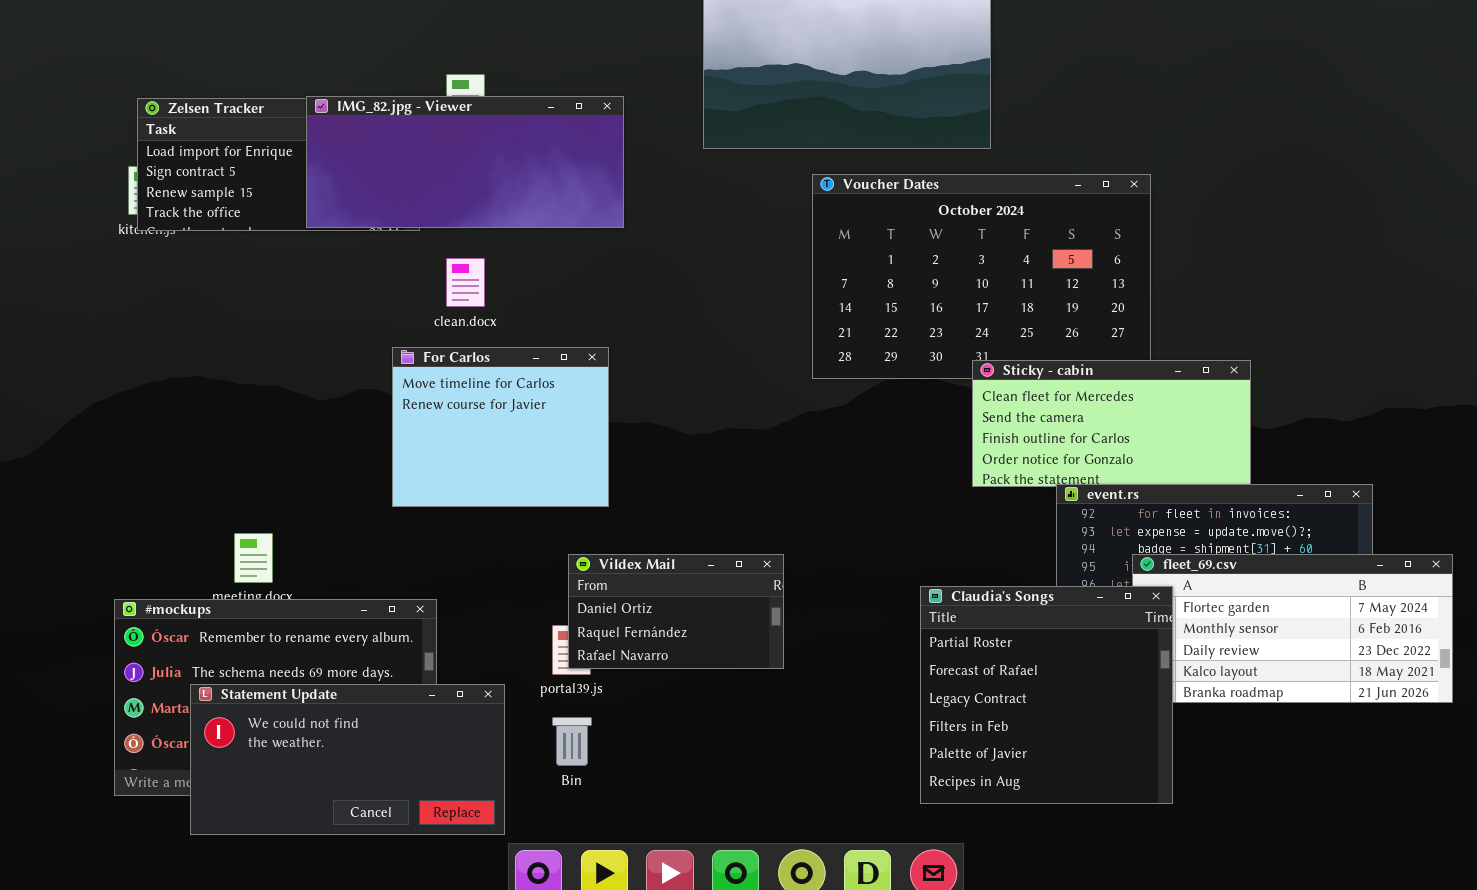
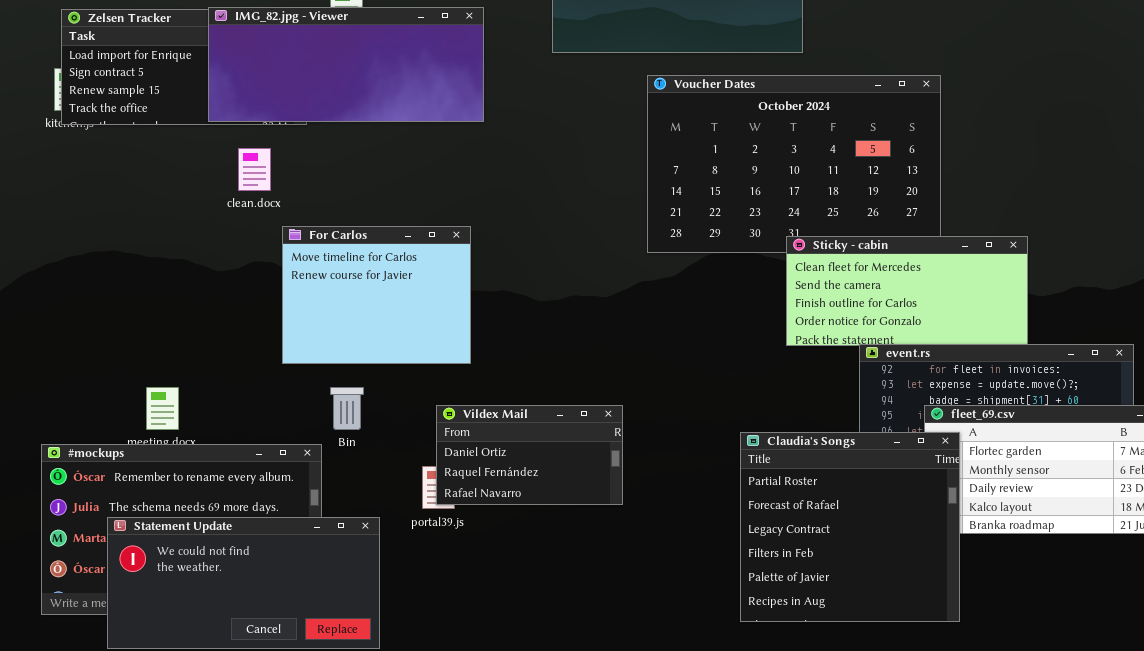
clean.docx: [446,258,485,307] -> [238,148,271,191], moved
Bin: [552,717,592,766] -> [330,387,364,430], moved

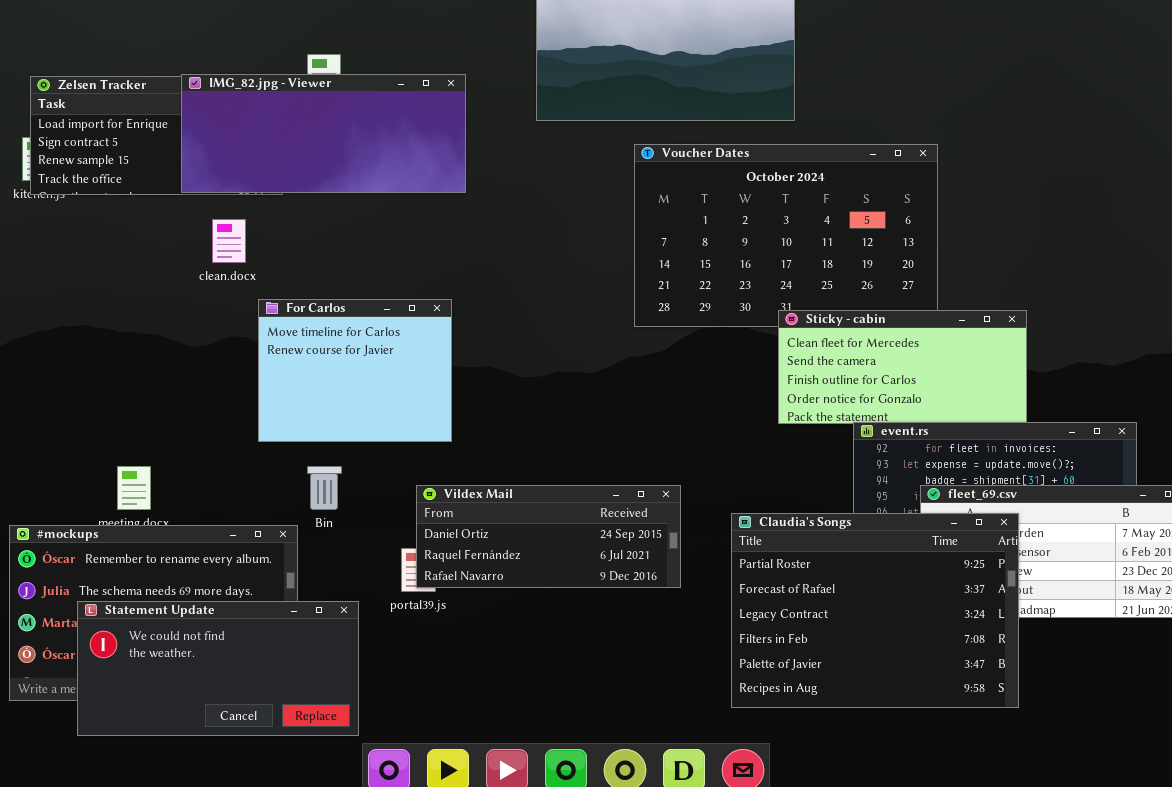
Vildex Mail: [436,405,623,505] -> [416,485,681,588], resized
Claudia's Songs: [740,432,960,622] -> [731,513,1019,708], resized

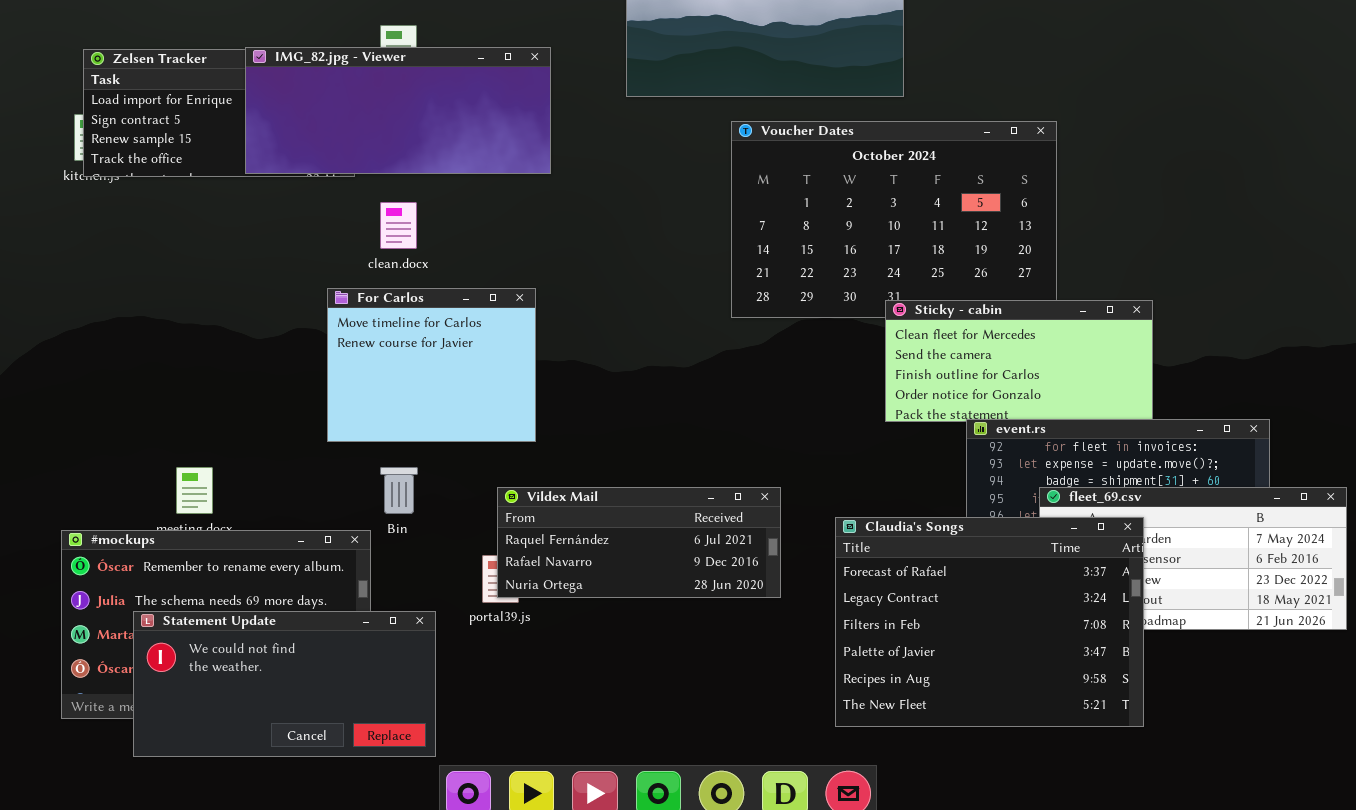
clean.docx: [212,219,246,263] -> [380,202,417,249], moved
Vildex Mail: [416,485,681,588] -> [497,487,781,598], scrolled down 1 row
Claudia's Songs: [731,513,1019,708] -> [835,517,1144,727], scrolled down 1 row

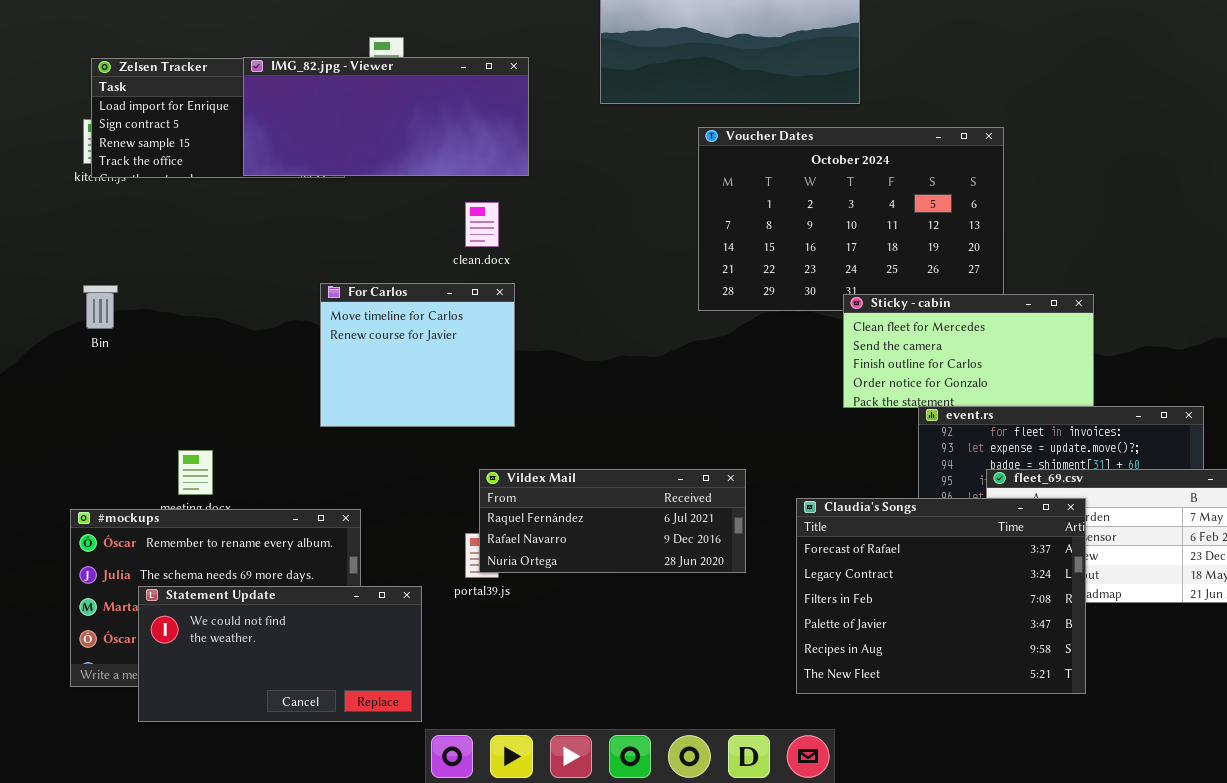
clean.docx: [380,202,417,249] -> [465,202,499,247], moved
Bin: [380,467,418,514] -> [83,285,118,329], moved

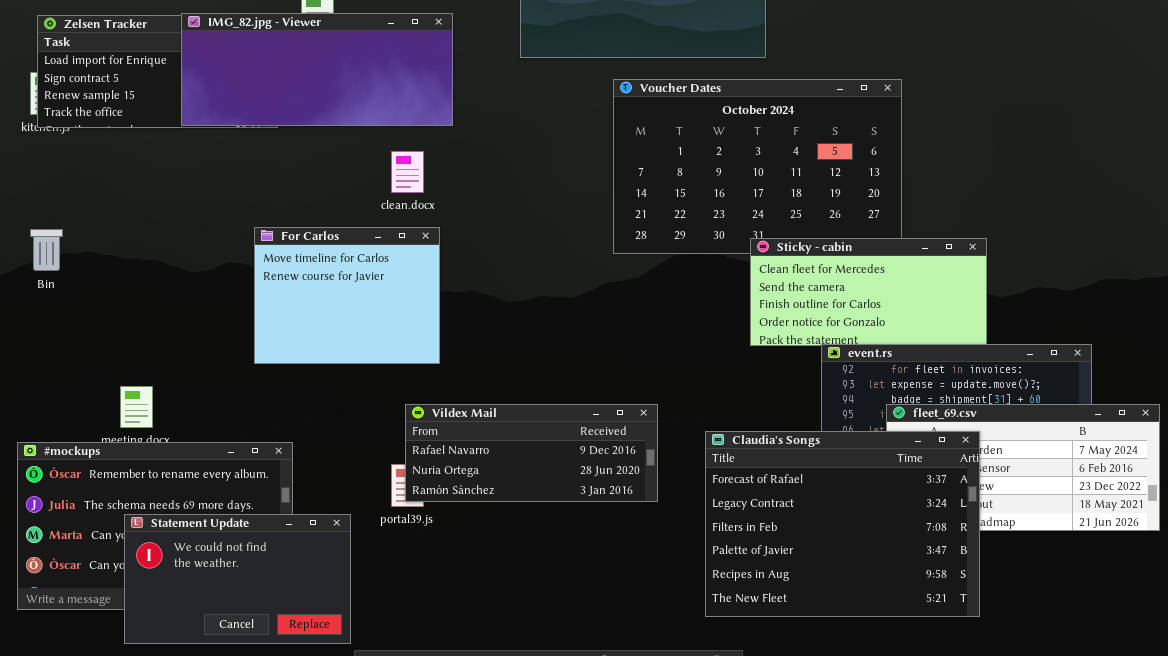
Vildex Mail: [479,469,746,573] -> [405,404,658,502], scrolled down 1 row
Statement Update: [138,586,422,722] -> [124,514,351,644], resized

